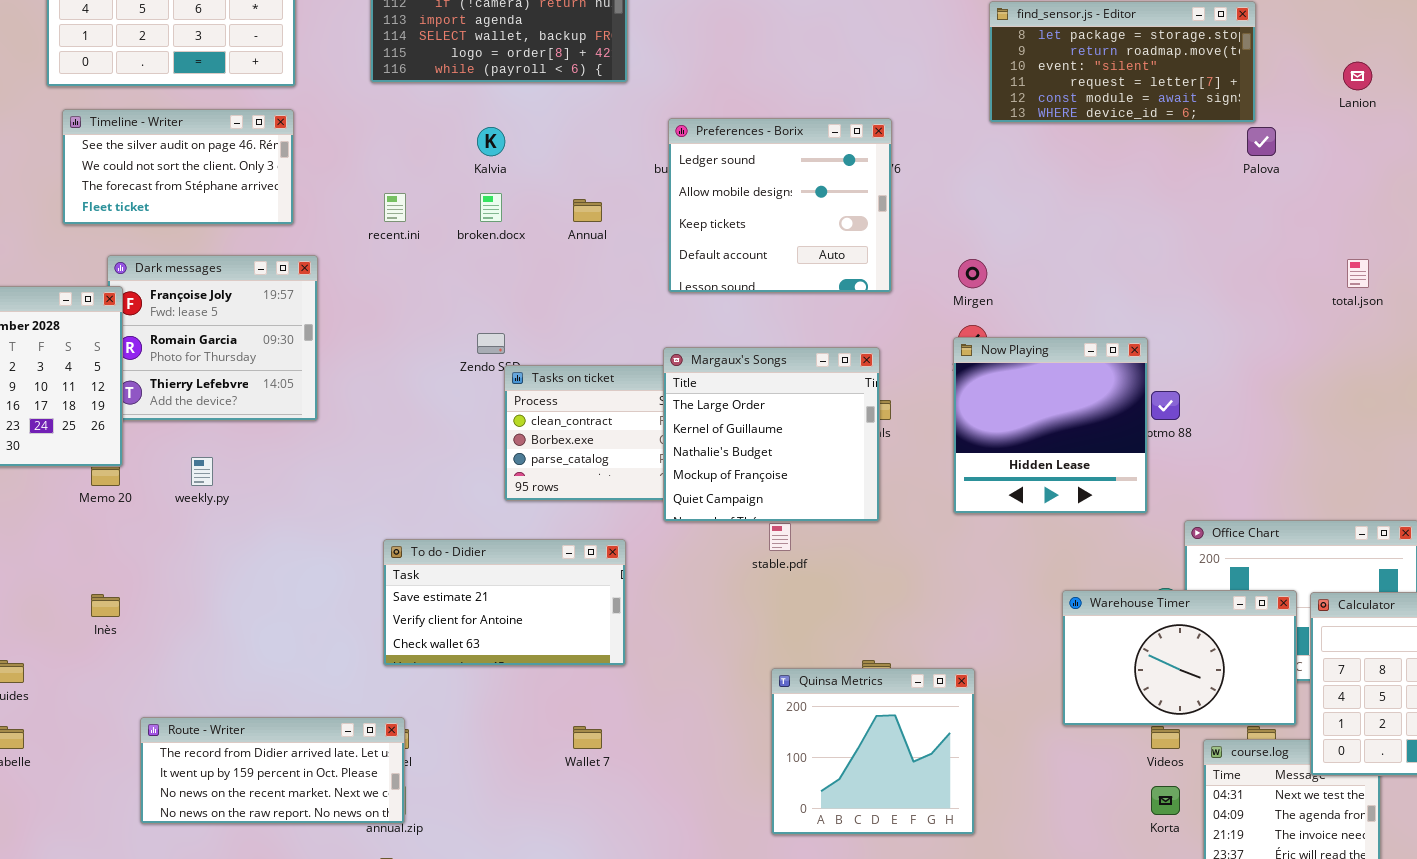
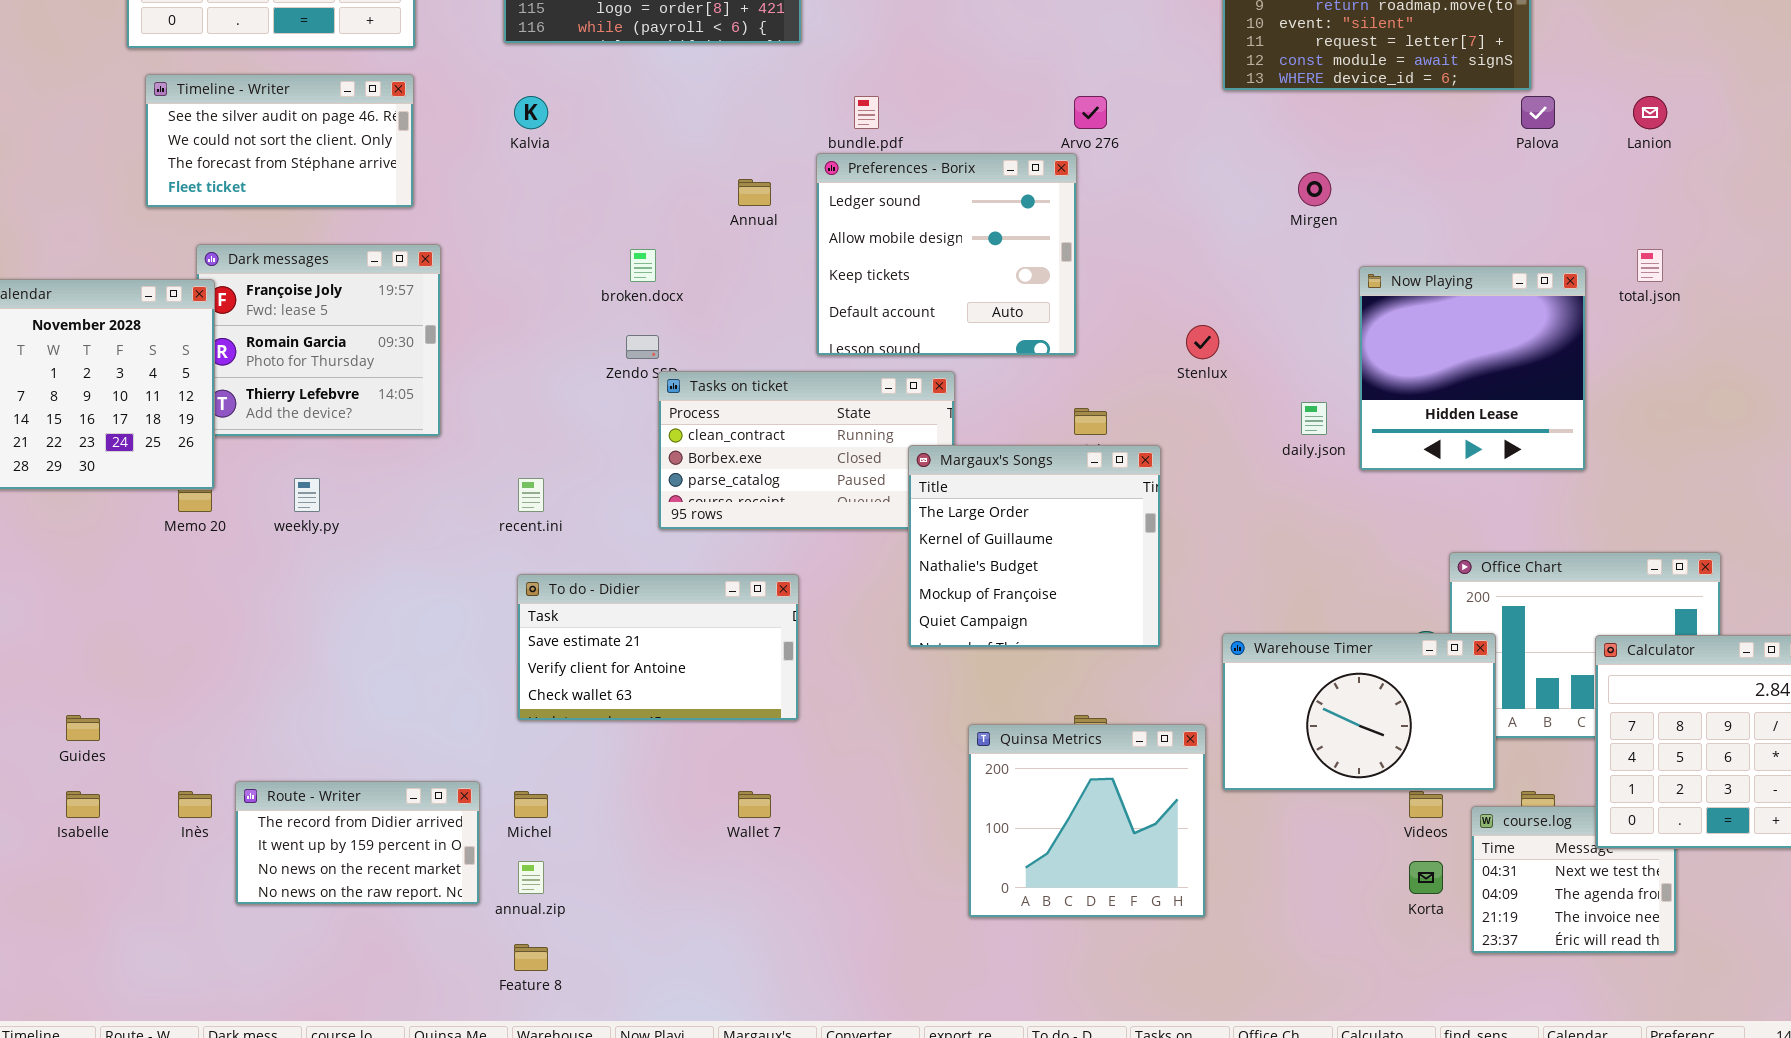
Lanion: [1343,62,1372,90] -> [1633,96,1667,129], moved
Preferences - Borix: [668,118,892,293] -> [816,153,1077,356], moved
Kalvia: [477,127,505,156] -> [514,96,548,129], moved
recent.ini: [384,193,406,222] -> [518,478,544,512], moved
broken.docx: [480,193,502,222] -> [630,249,656,282], moved
Mirgen: [958,259,987,288] -> [1298,172,1331,206], moved
Now Playing: [953,337,1148,514] -> [1359,266,1586,471], moved
Margaux's Songs: [663,347,880,522] -> [908,445,1161,648], moved
Warehouse Timer: [1062,590,1297,726] -> [1222,633,1496,791], moved
Inès: [91,594,120,617] -> [178,791,212,818], moved
Route - Writer: [140,717,405,824] -> [235,781,480,905], resized

